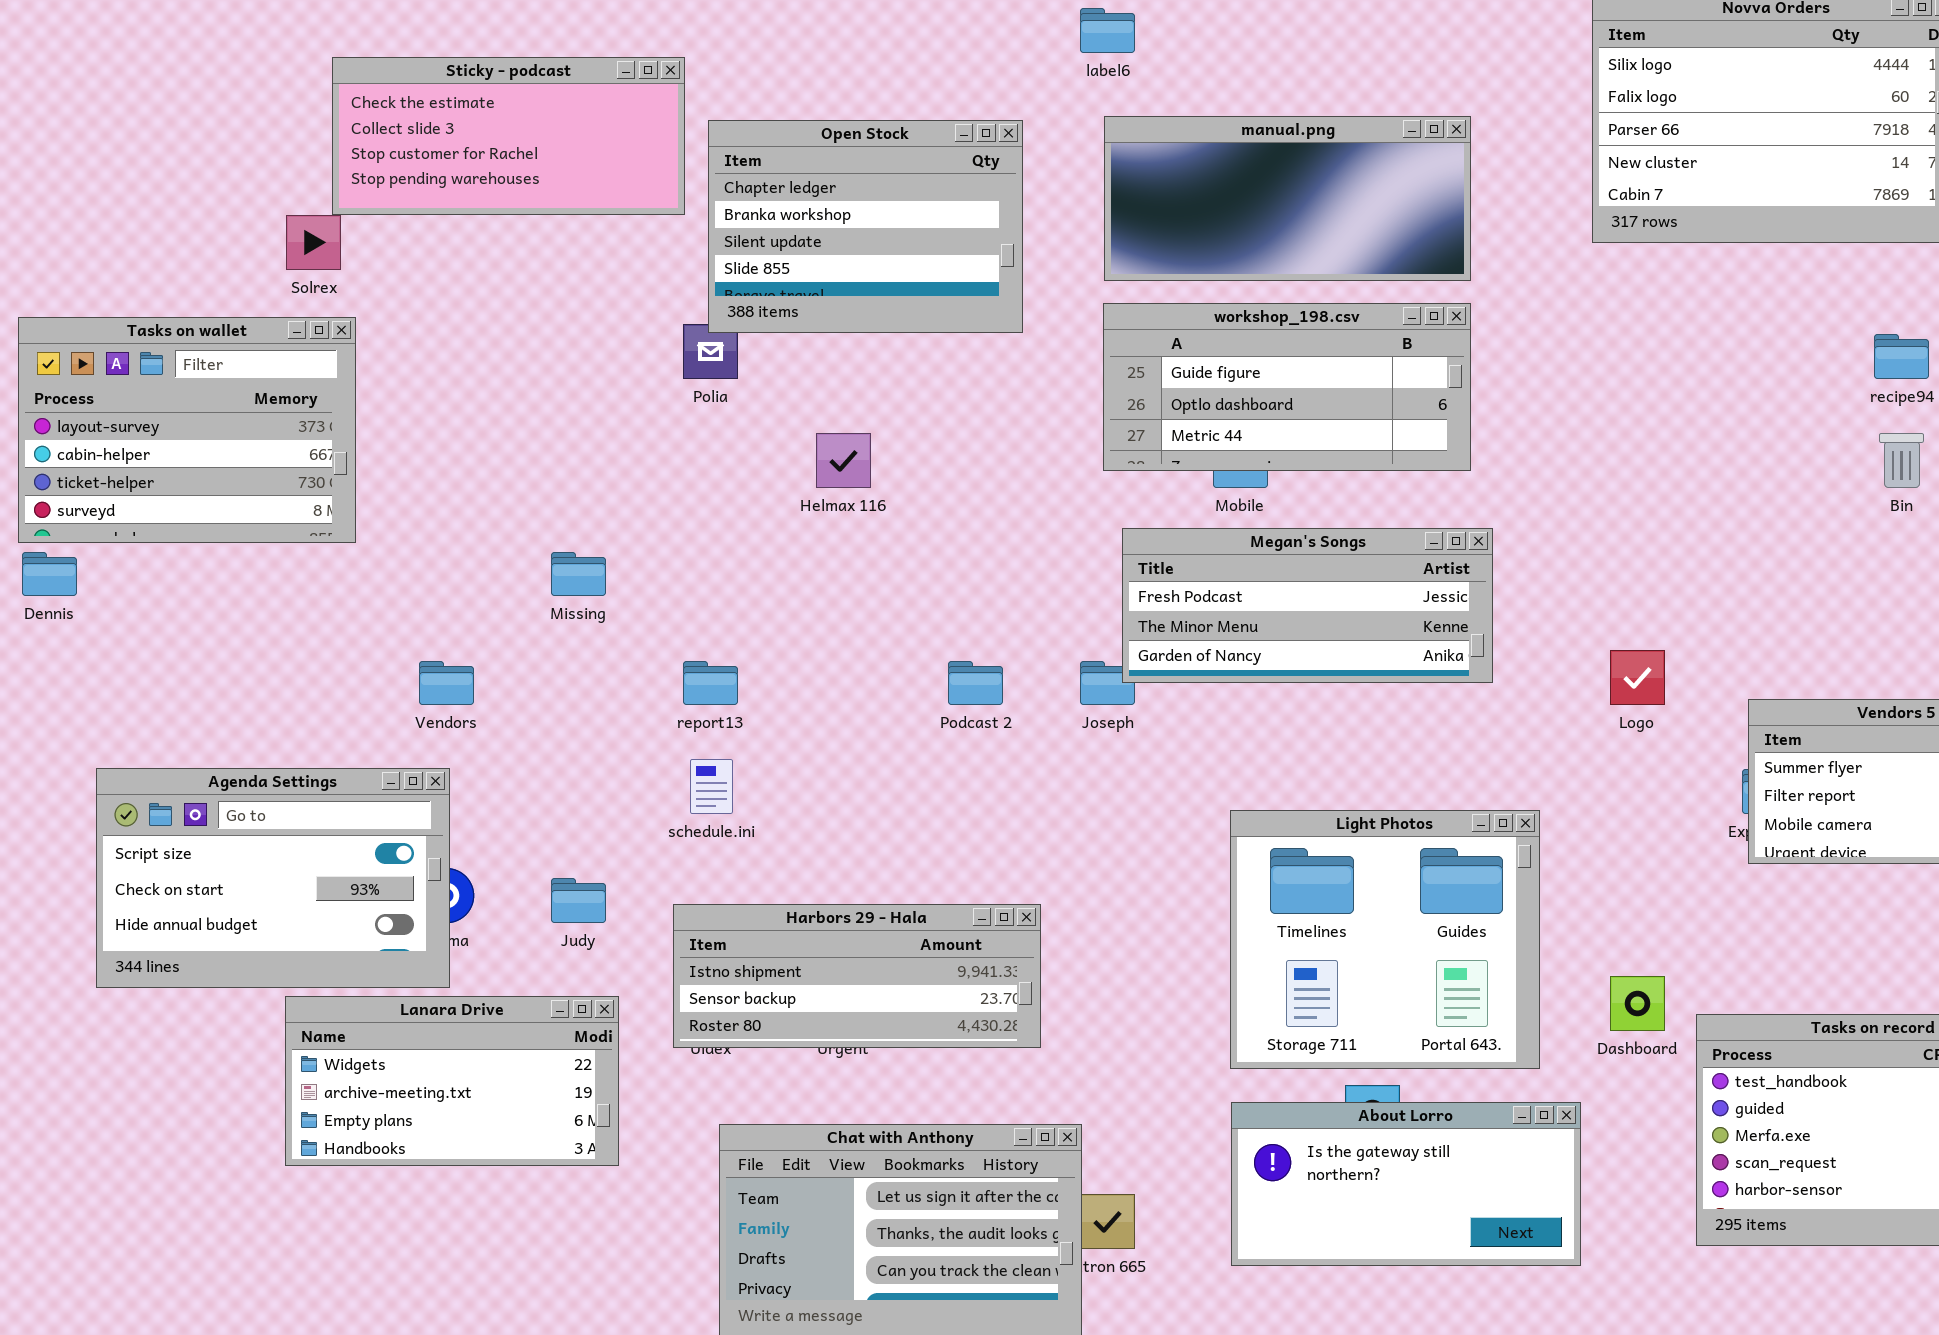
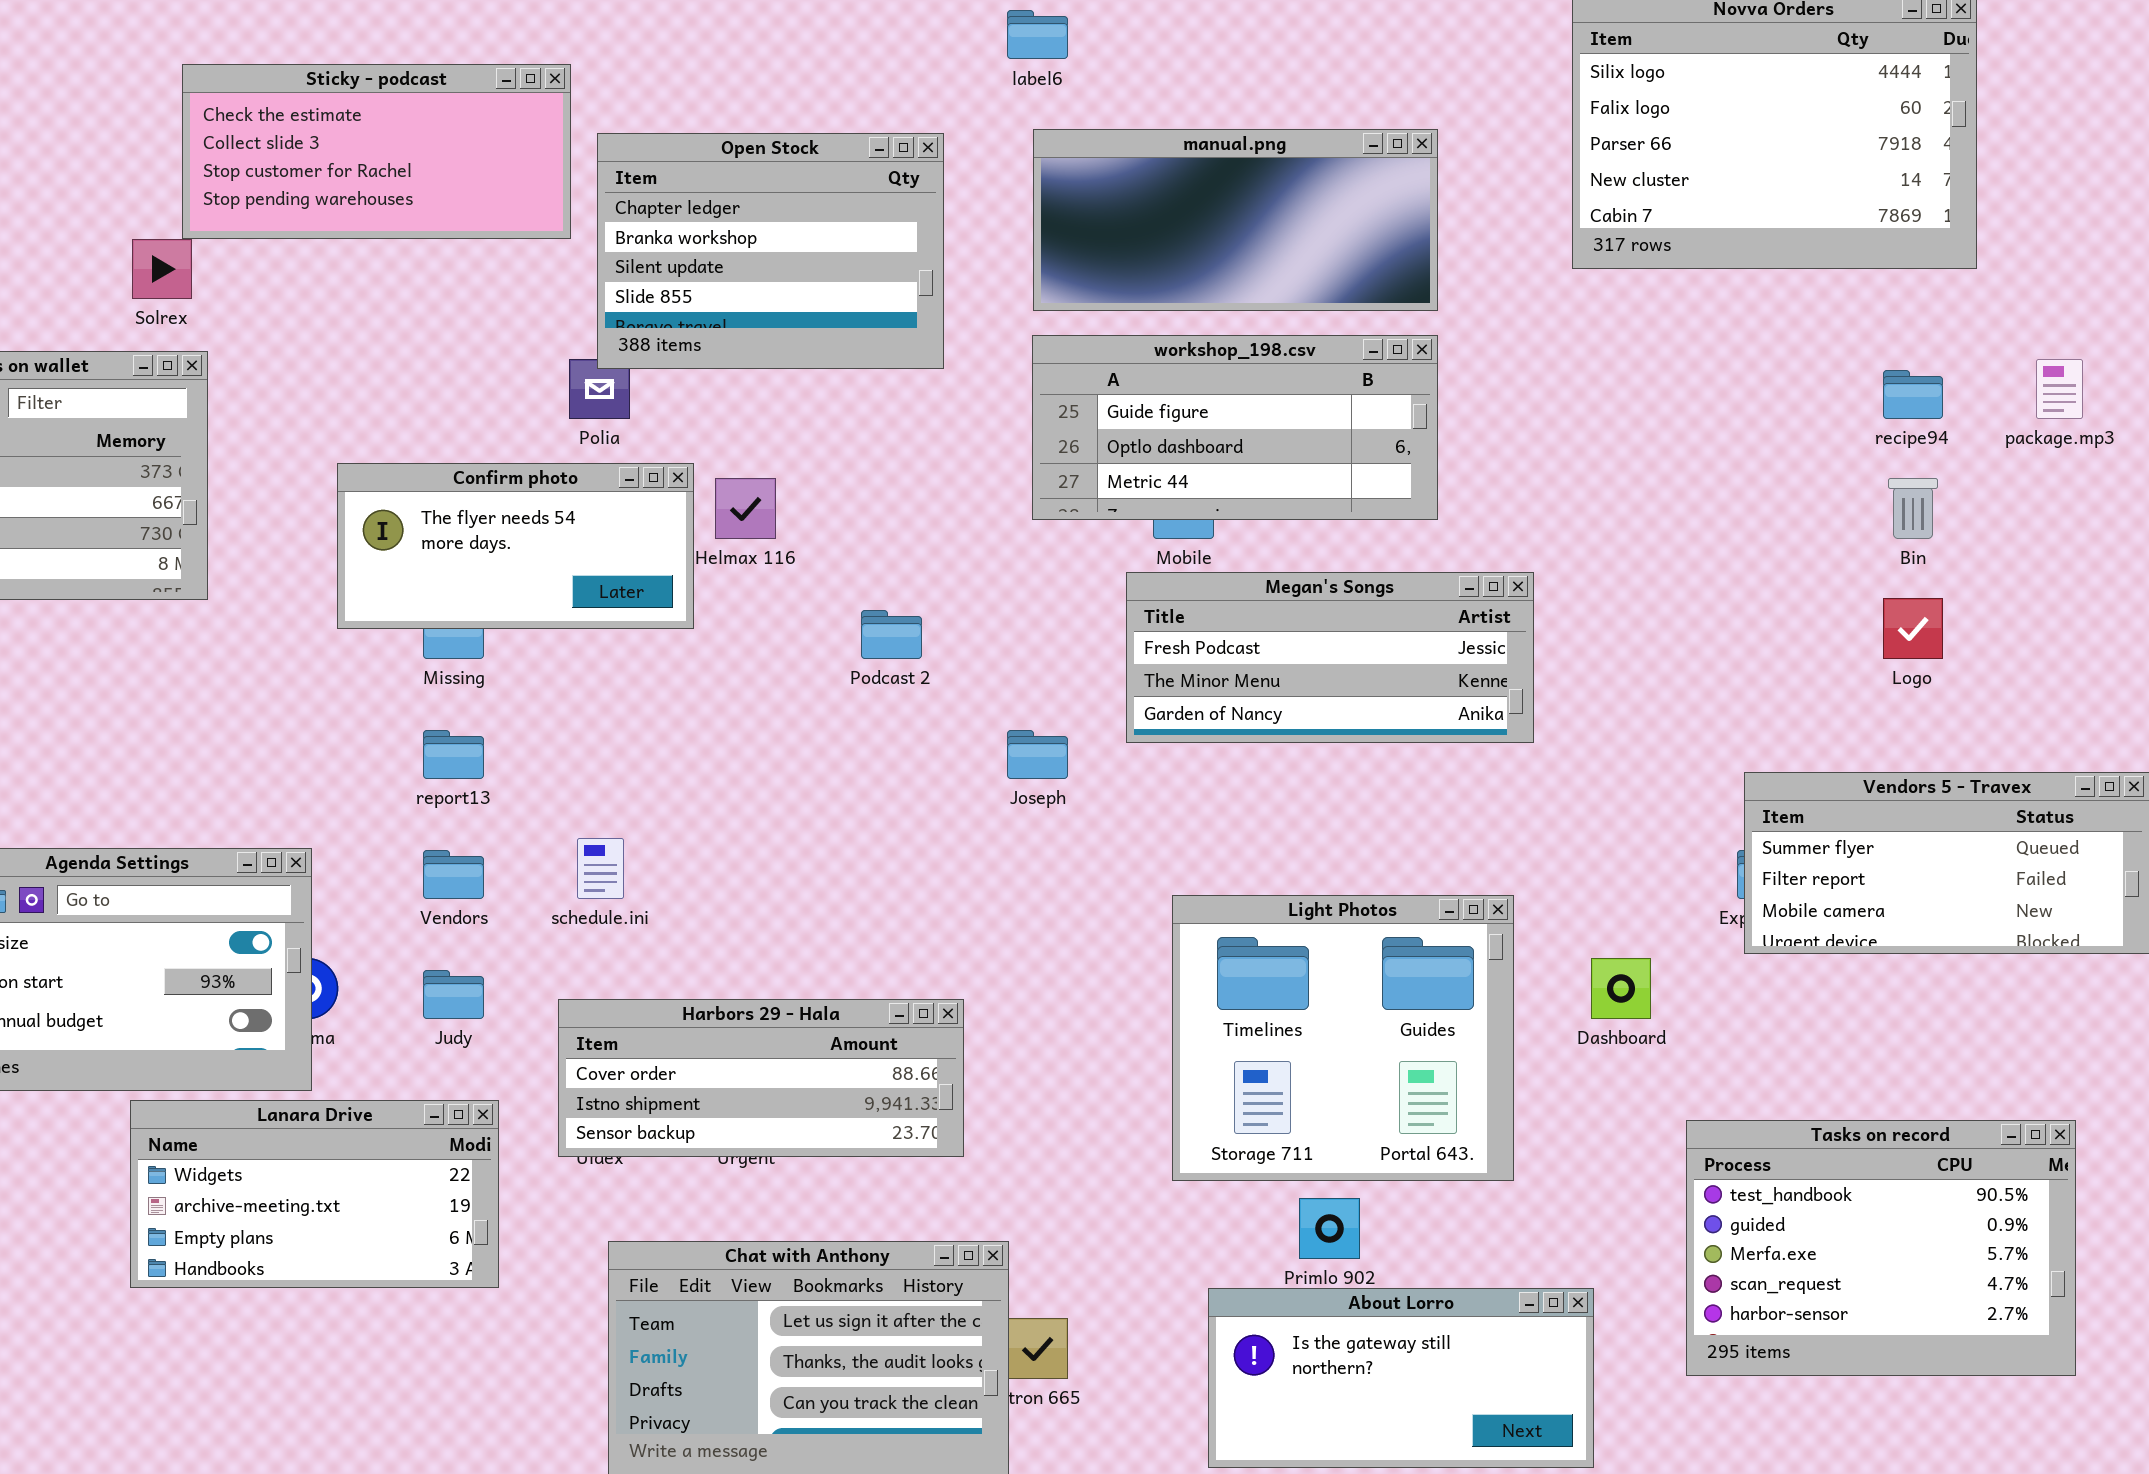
Confirm photo: none -> [337,463,694,629], opened
Megan's Songs: [1122,528,1493,683] -> [1126,572,1534,743], moved
Logo: [1610,650,1665,705] -> [1883,598,1943,659], moved
Vendors: [419,661,474,705] -> [423,850,484,899], moved
report13: [683,661,738,705] -> [423,730,484,779], moved
Podcast 2: [948,661,1003,705] -> [861,610,922,659], moved
Harbors 29 - Hala: [673,904,1041,1048] -> [558,999,964,1157], scrolled up 1 row
Dashboard: [1610,976,1665,1031] -> [1591,958,1651,1019], moved
About Lorro: [1231,1102,1581,1266] -> [1208,1288,1594,1468], moved

